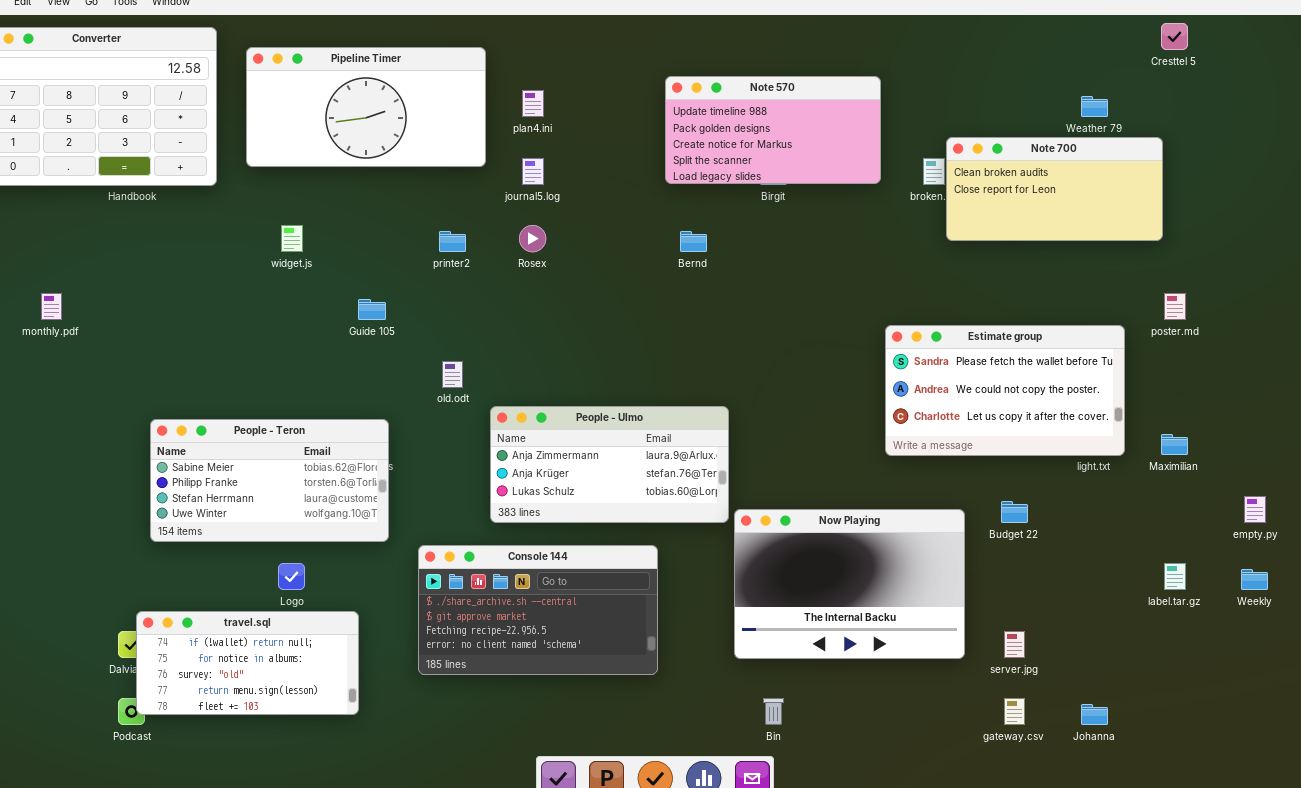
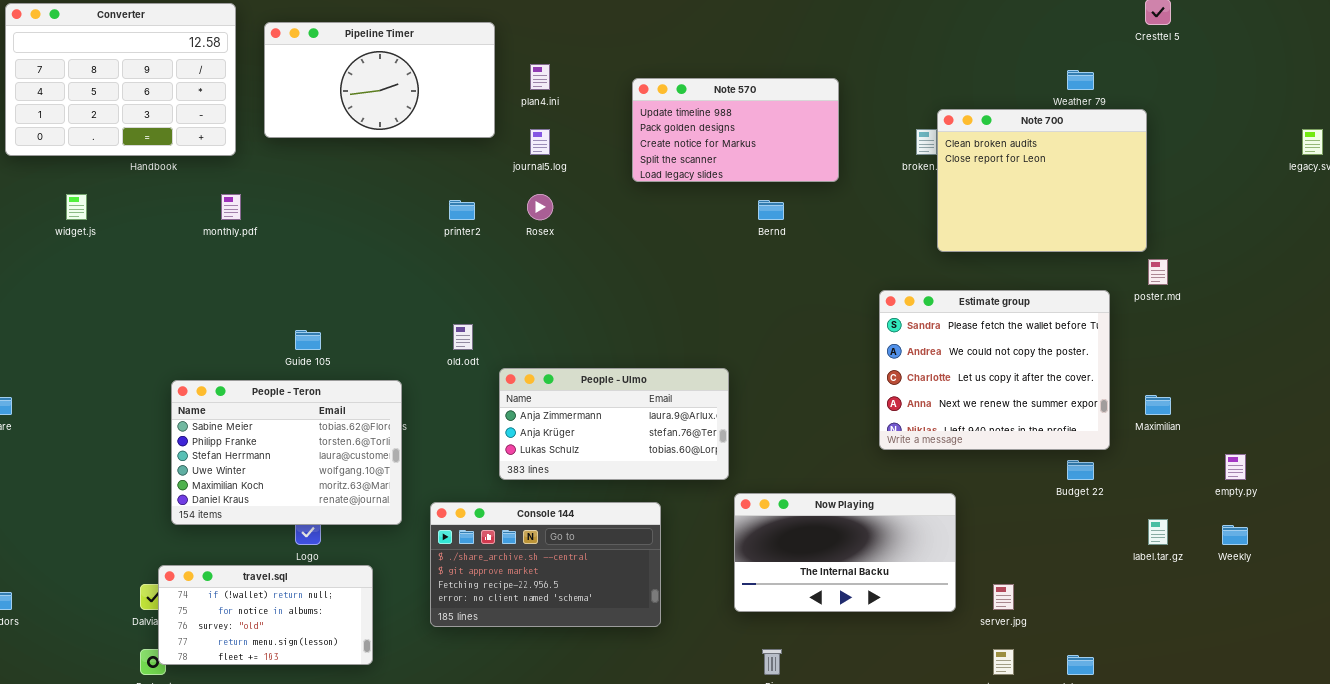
Note 570: [665,76,881,184] -> [632,78,839,182], moved
Note 700: [946,137,1163,241] -> [937,109,1147,252], resized
widget.js: [281,225,303,252] -> [66,194,87,220], moved
Bernd: [680,231,707,252] -> [758,200,784,220], moved
monthly.pdf: [41,293,62,320] -> [221,194,241,220], moved
Guide 105: [358,299,386,320] -> [295,330,321,350], moved
Estimate group: [885,325,1125,456] -> [879,290,1110,450], resized
People - Teron: [150,419,389,542] -> [171,380,402,525], resized
Budget 22: [1001,501,1028,523] -> [1067,460,1094,480], moved
Now Playing: [734,509,965,659] -> [734,493,956,612], resized

